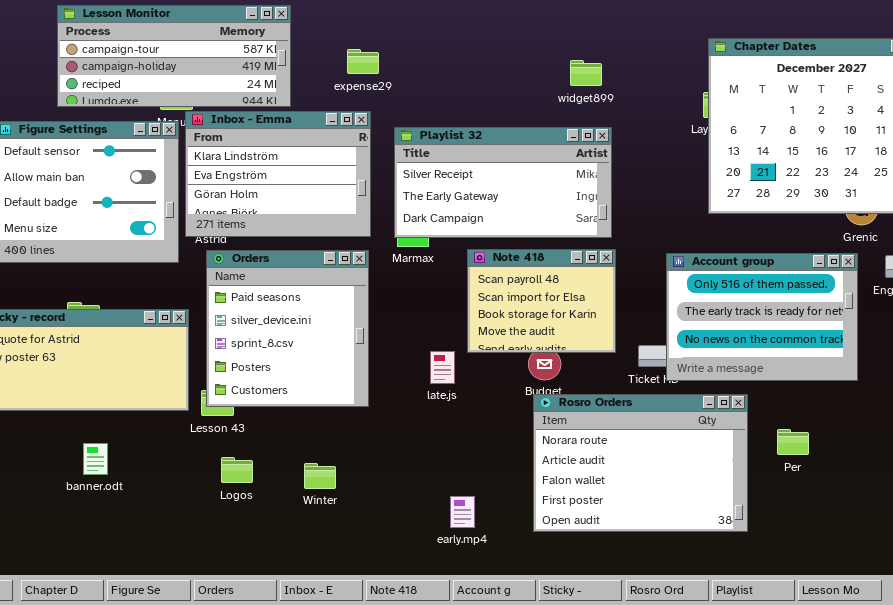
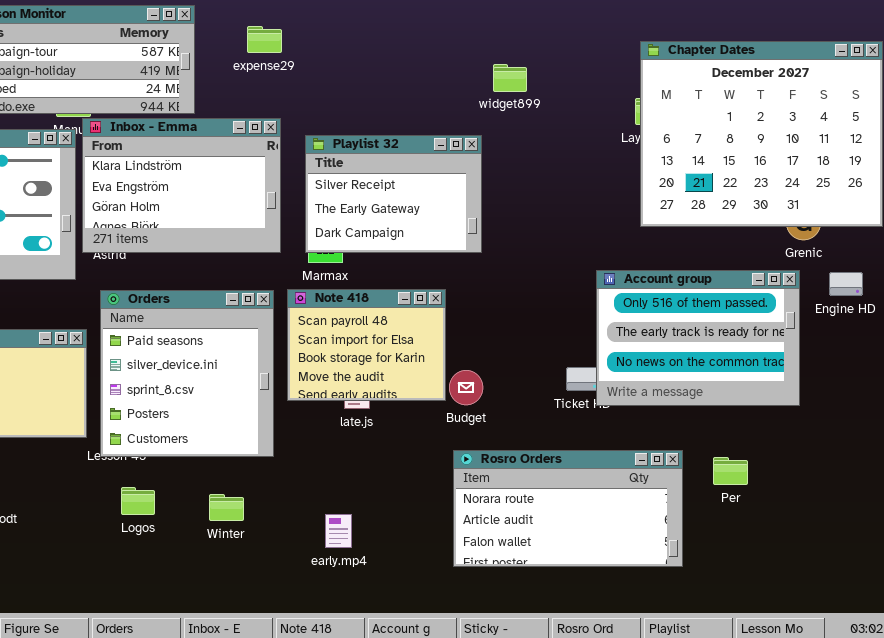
expense29: [347,49,379,74] -> [247,26,282,53], moved
Playlist 32: [394,127,612,238] -> [305,135,482,253], resized
Note 418: [467,249,616,353] -> [287,289,446,401], moved
Orders: [206,250,369,407] -> [100,290,274,457], moved
Rosro Orders: [533,394,748,532] -> [453,450,683,567], resized
early.mp4: [450,496,475,528] -> [325,514,352,548], moved

